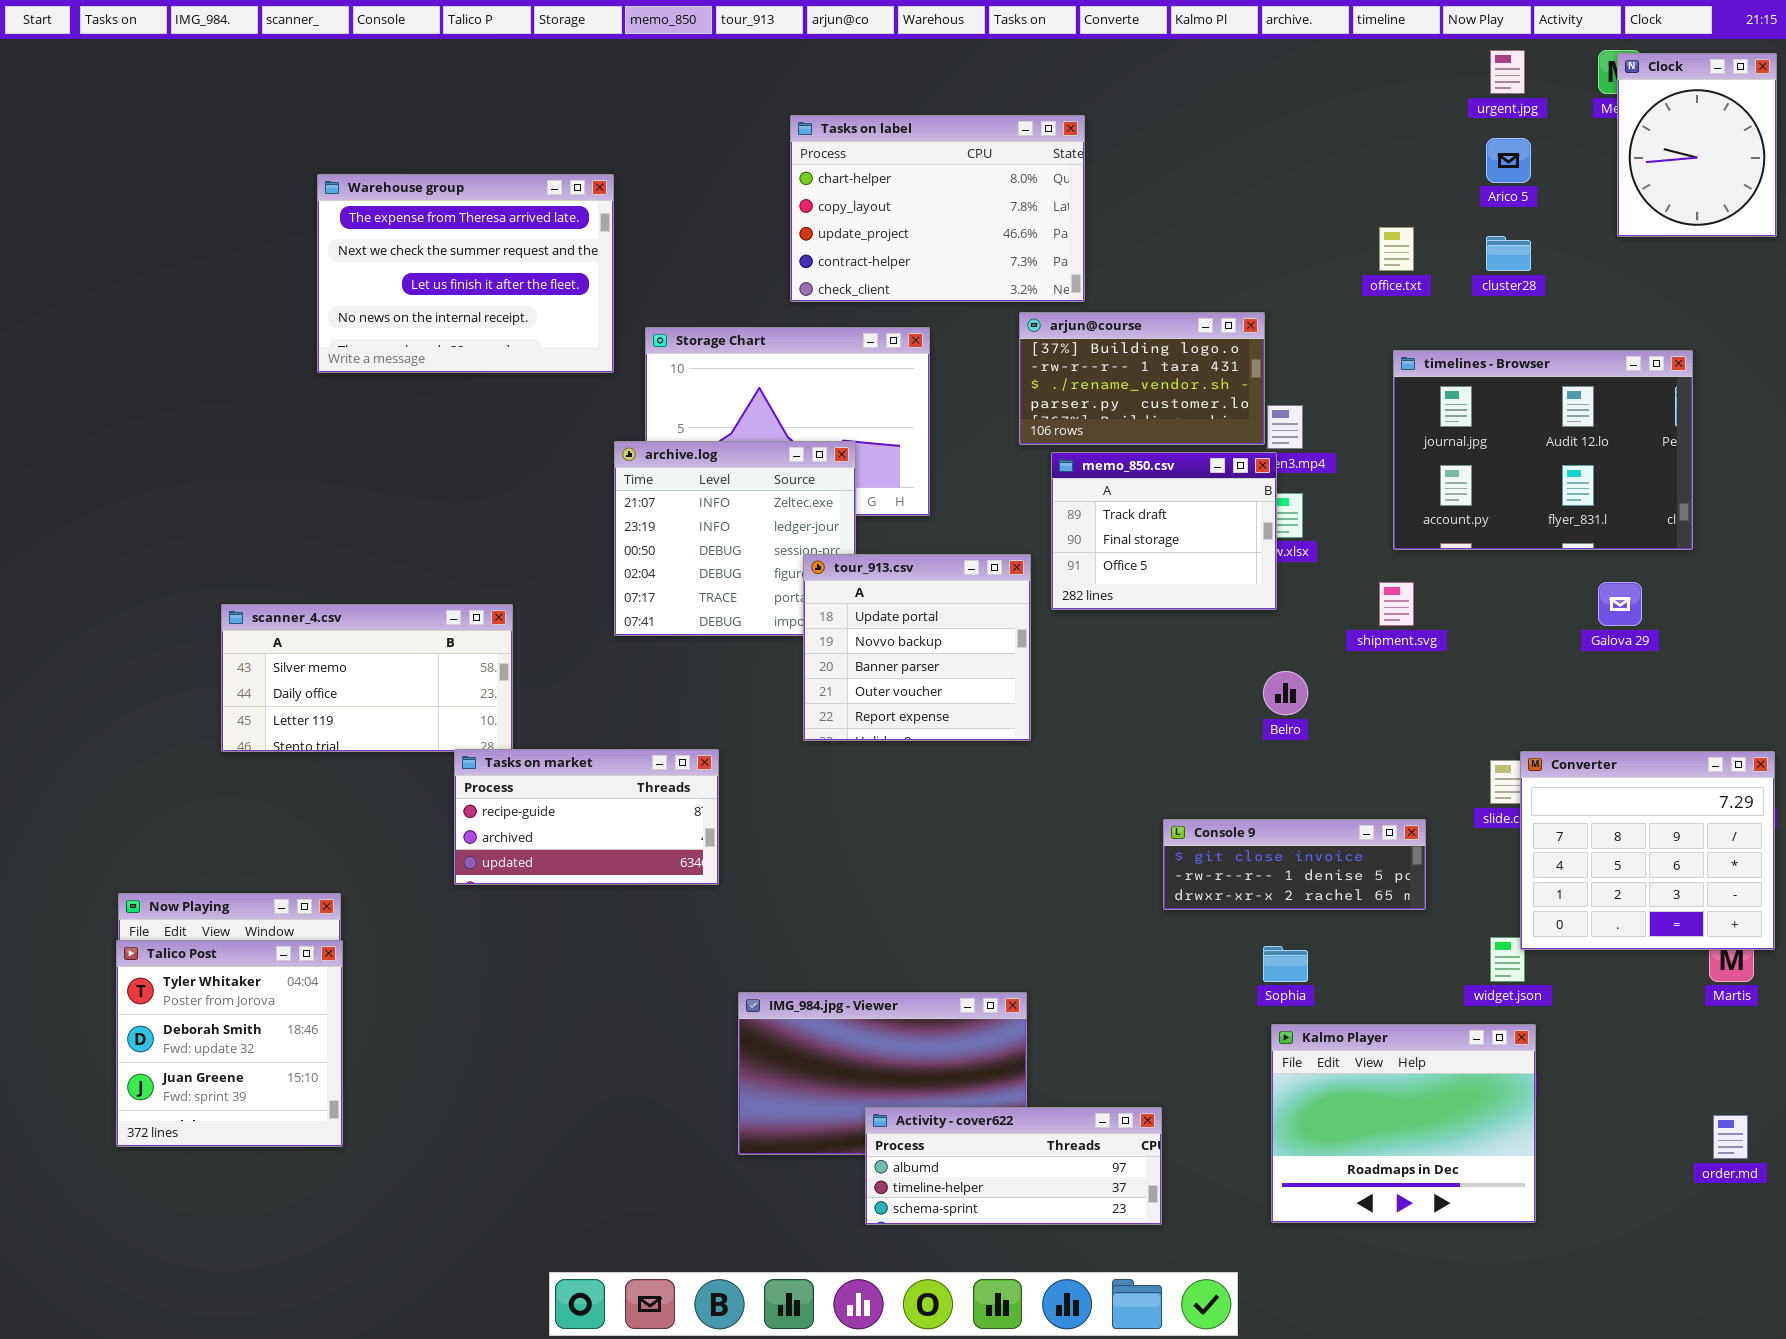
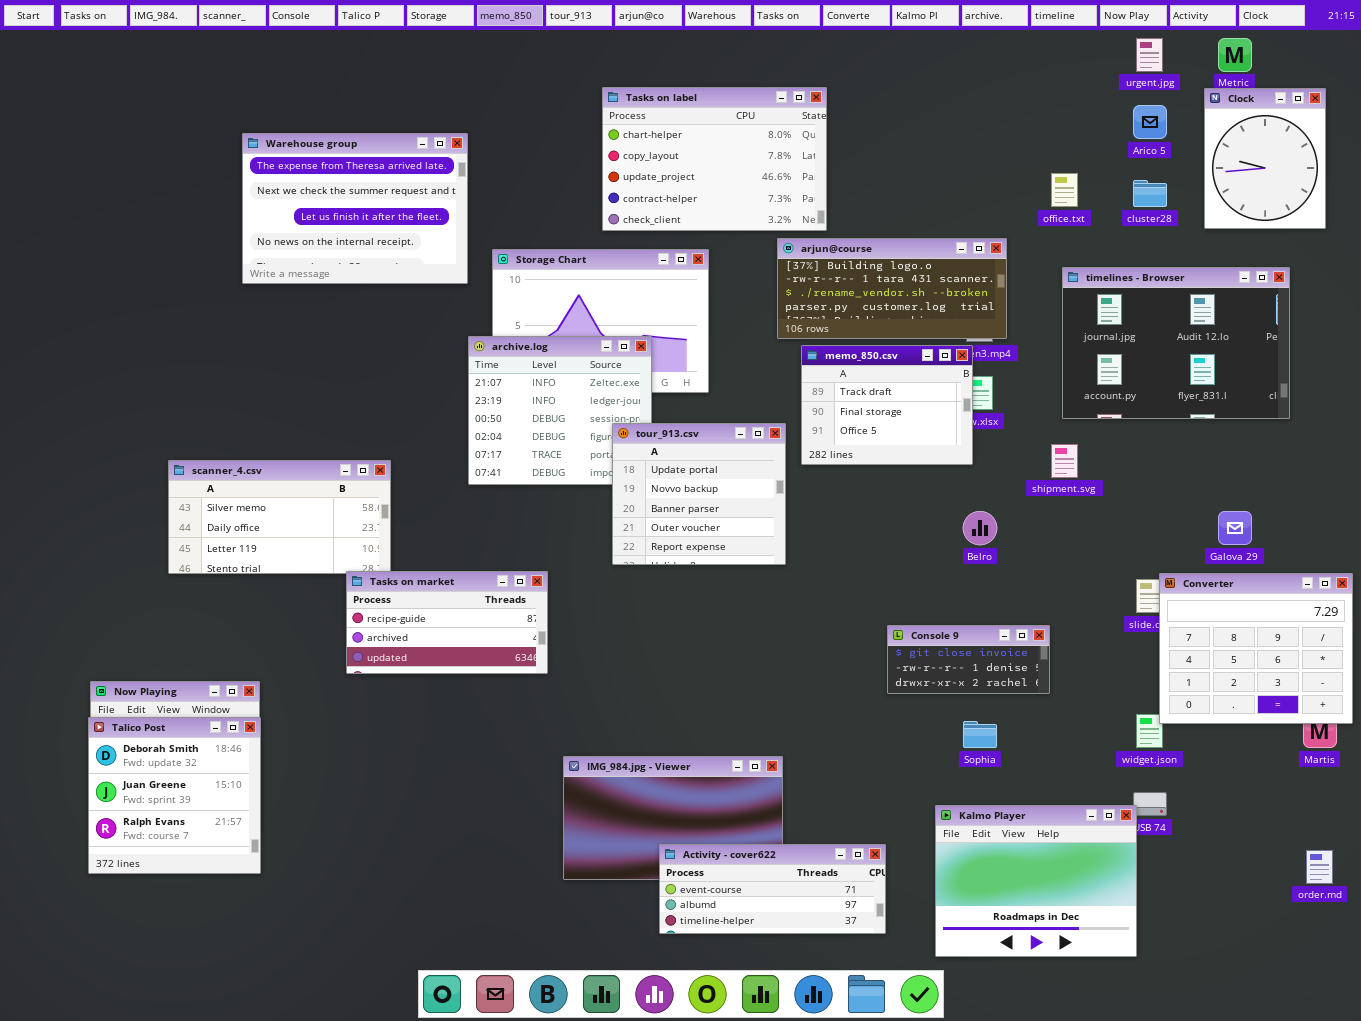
Clock: [1617,53,1777,237] -> [1204,88,1326,229], moved
arjun@course: [1019,312,1265,445] -> [777,238,1007,339], resized
Galova 29: [1598,582,1642,626] -> [1218,511,1252,545], moved
Console 9: [1163,819,1426,910] -> [887,625,1050,694], resized
Talico Post: [116,940,343,1147] -> [88,717,261,874], scrolled down 1 row
Kalmo Player: [1271,1024,1536,1223] -> [935,805,1137,957], moved
Activity - cover622: [865,1107,1162,1225] -> [659,844,886,934], scrolled up 1 row

